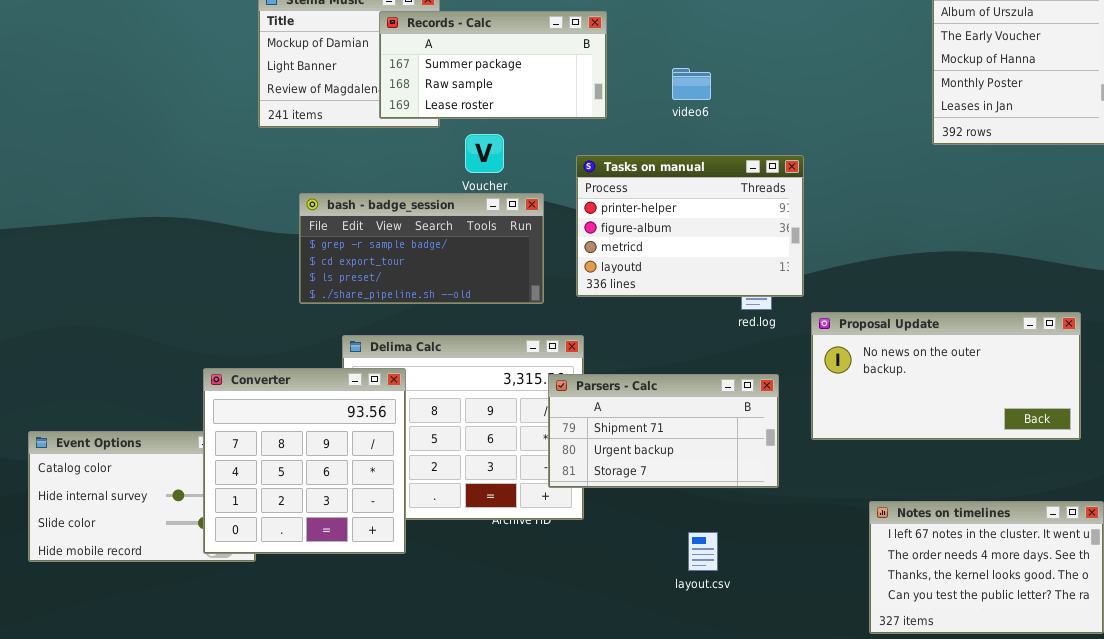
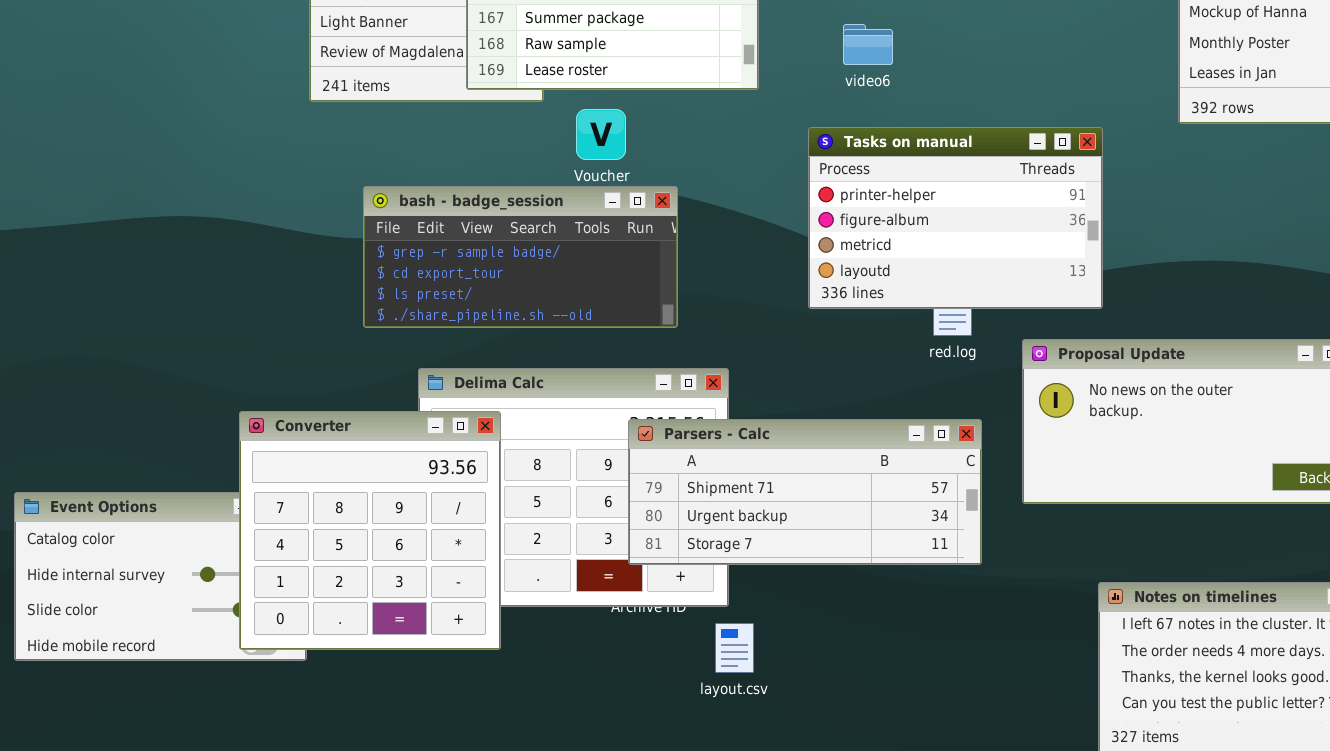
Tasks on manual: [576,155,804,297] -> [808,127,1103,309], moved
Parsers - Calc: [548,374,779,488] -> [628,419,982,565], resized
layout.csv: [688,532,718,571] -> [715,623,754,673], moved

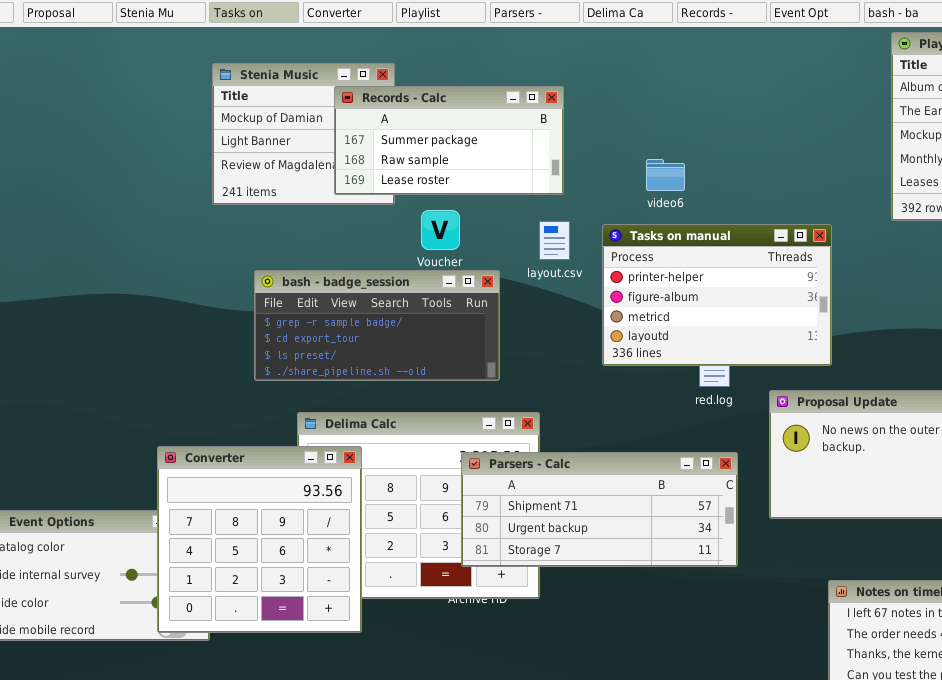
video6: [843,24,893,65] -> [646,159,685,191], moved
layout.csv: [715,623,754,673] -> [539,221,570,260], moved

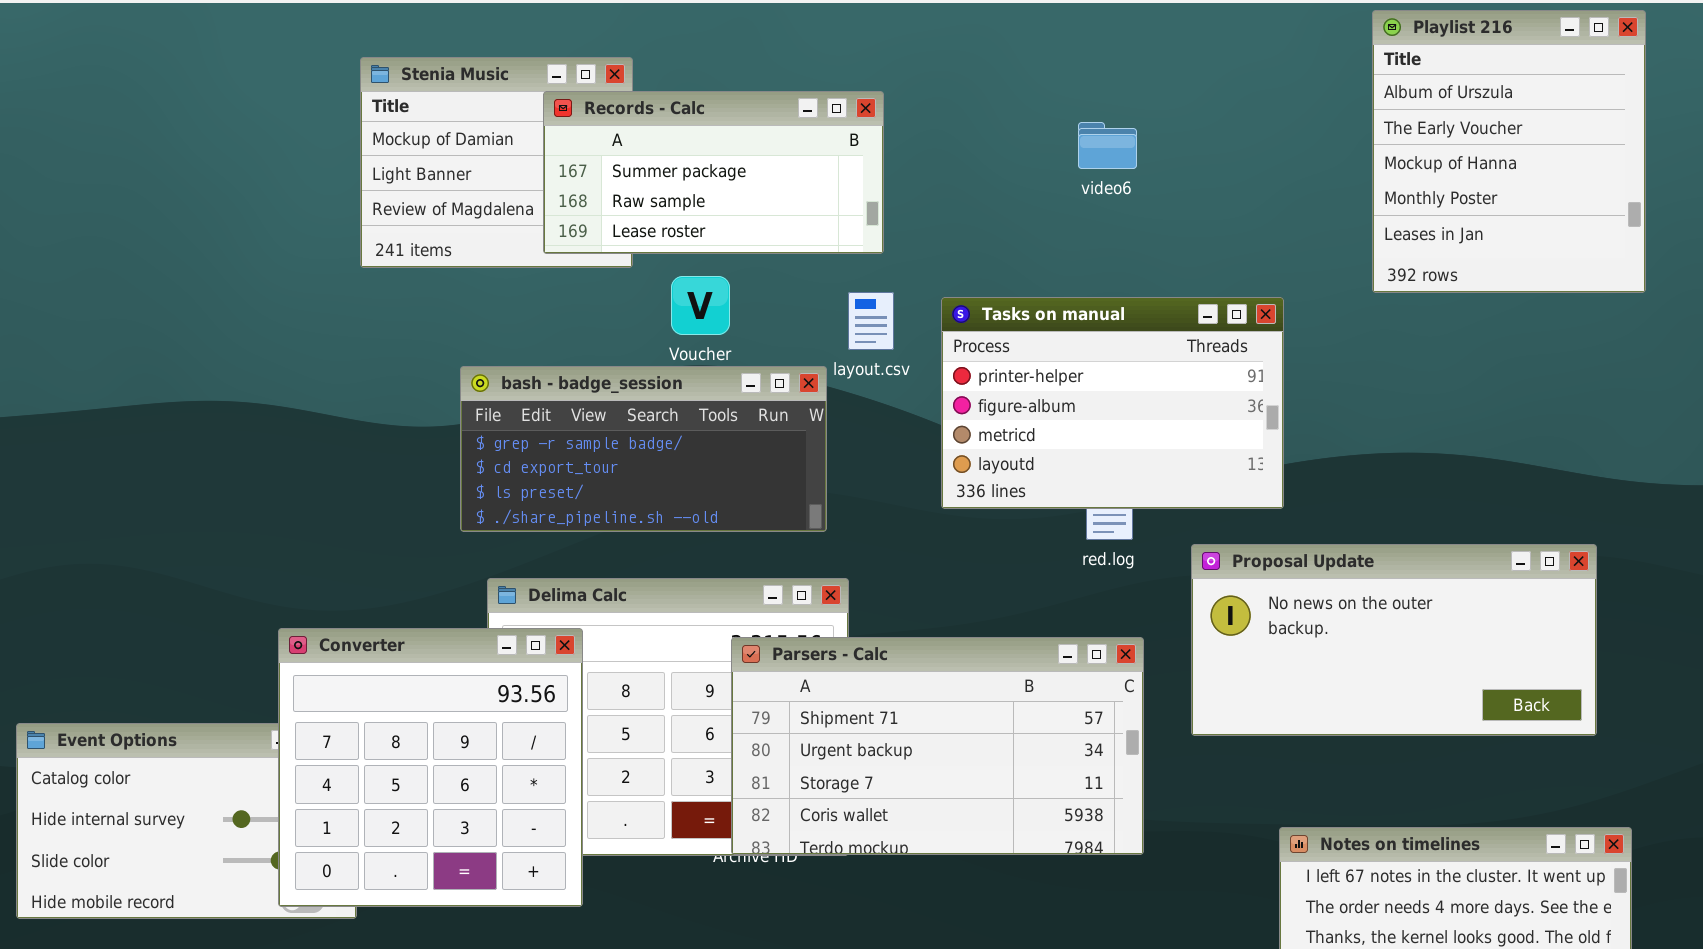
video6: [646,159,685,191] -> [1078,122,1137,169], moved
bash - badge_session: [254,270,500,381] -> [460,366,827,532], moved
Parsers - Calc: [461,452,738,567] -> [731,637,1144,855], resized

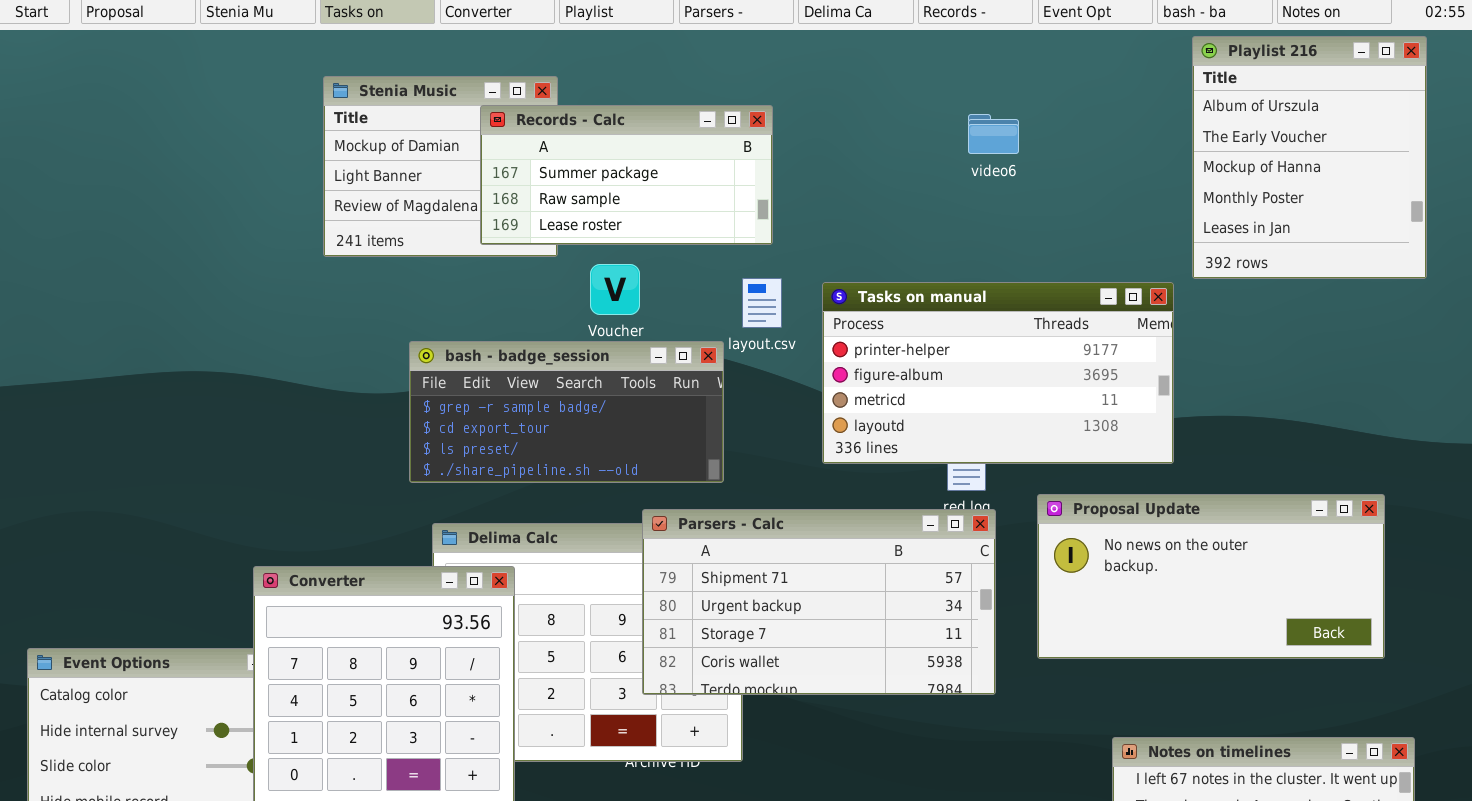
video6: [1078,122,1137,169] -> [968,114,1019,154], moved
Tasks on manual: [941,297,1284,509] -> [822,282,1174,464], resized
Parsers - Calc: [731,637,1144,855] -> [642,509,996,695], moved

